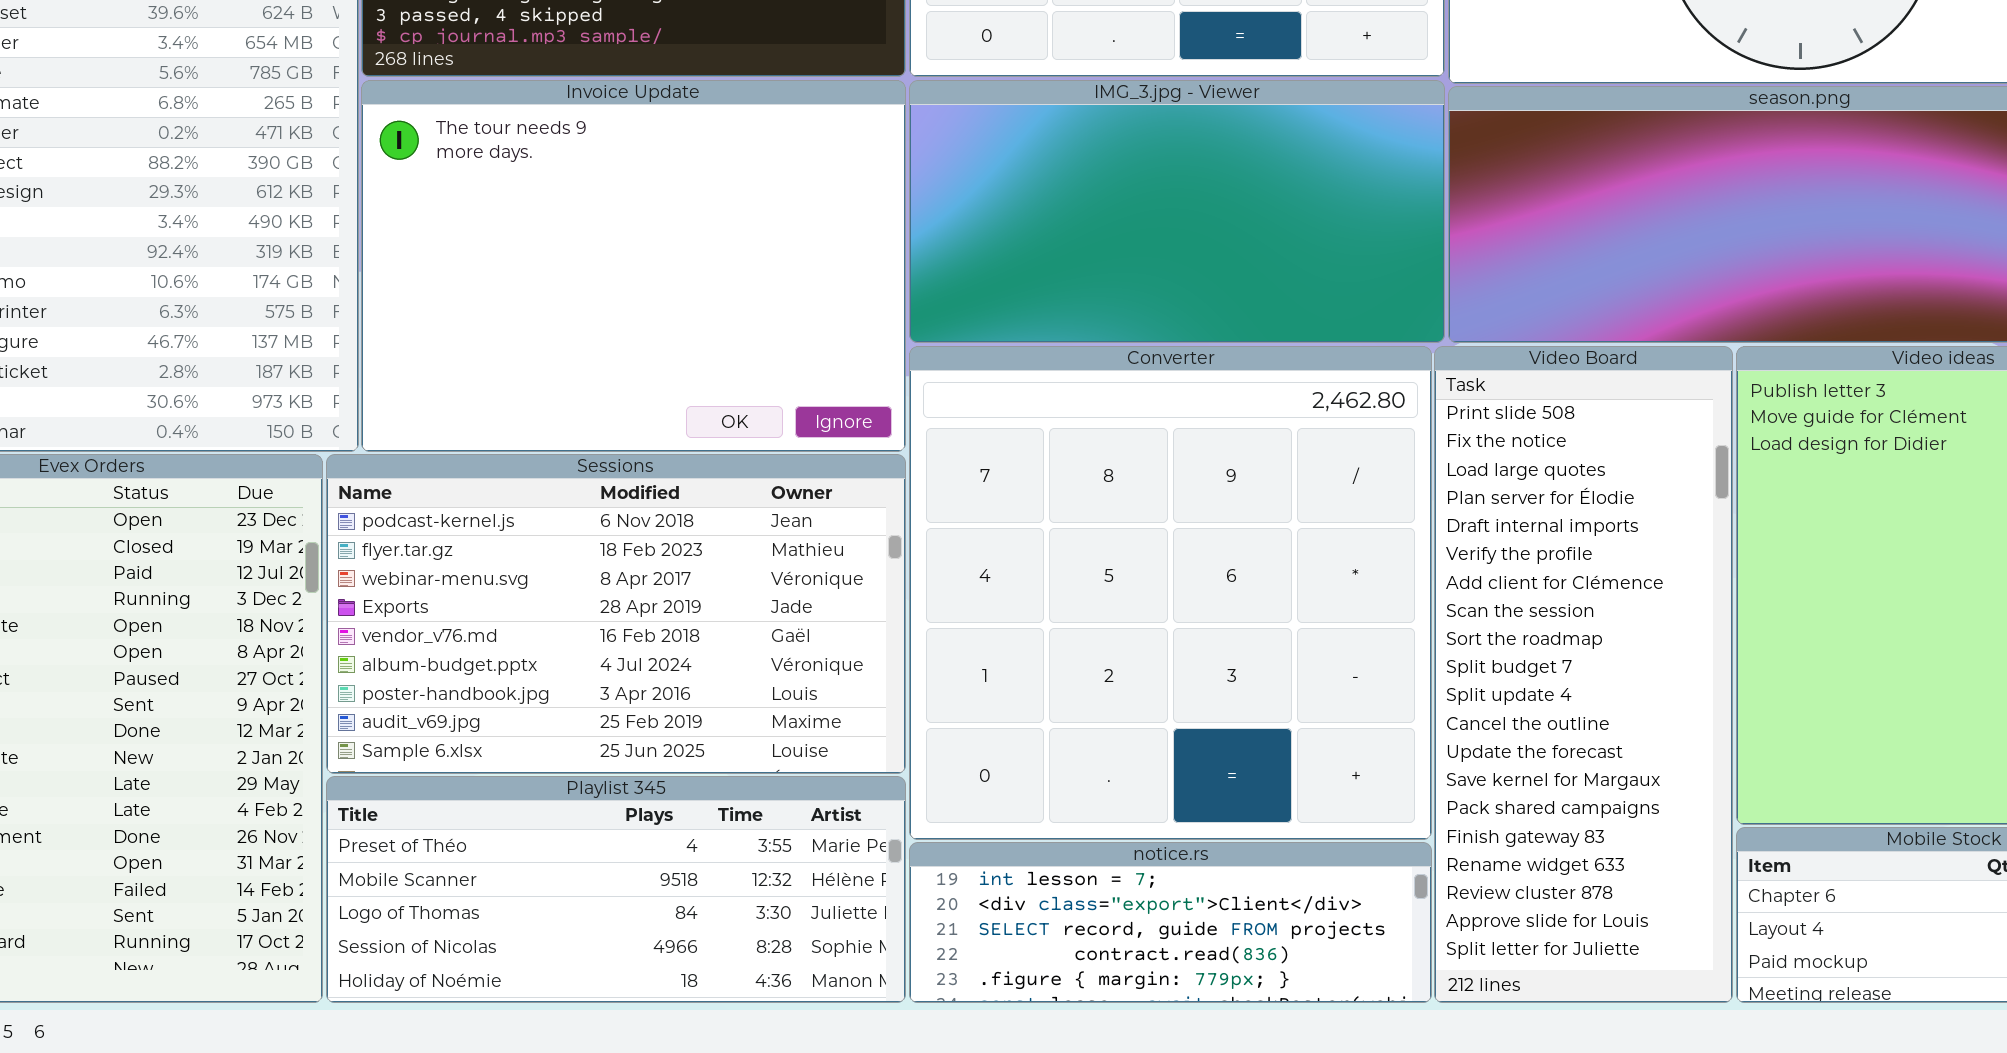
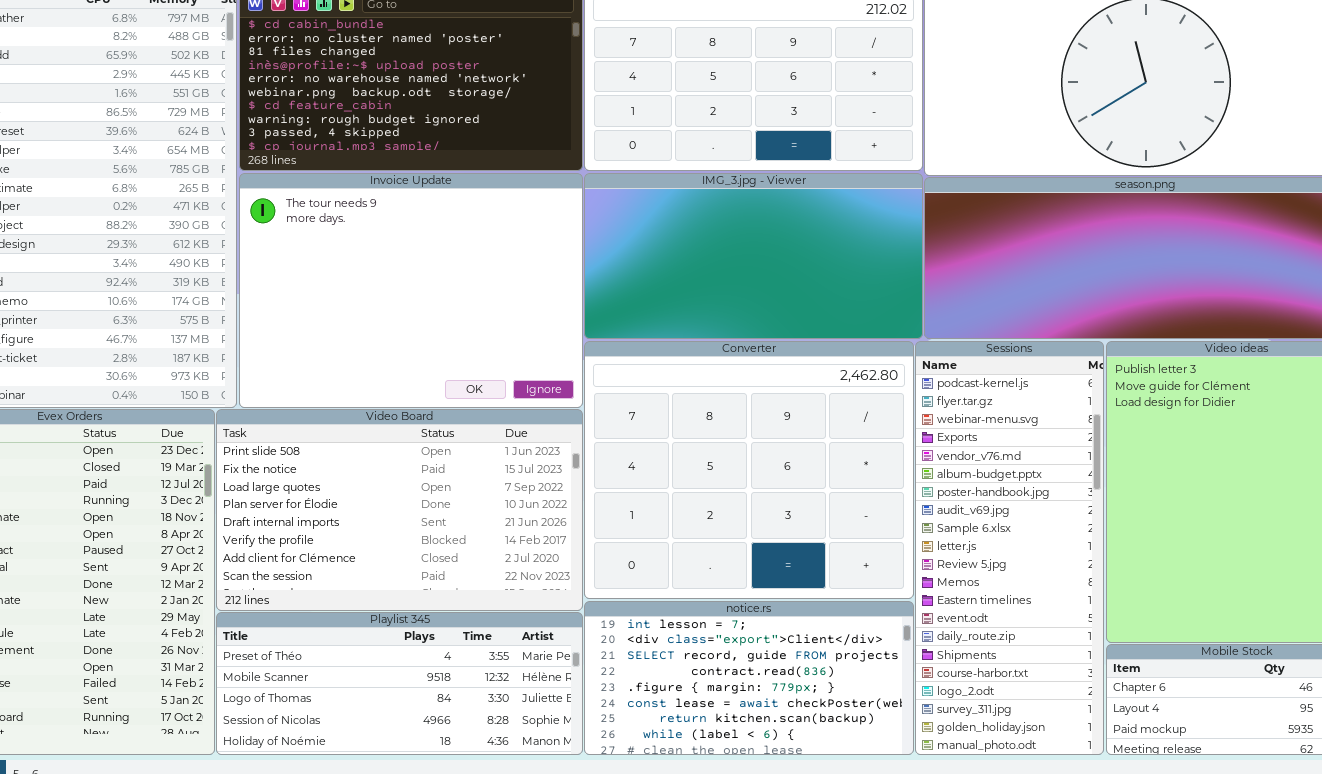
Converter: [909,346,1432,840] -> [584,341,914,599], resized
Video Board: [1434,346,1733,1003] -> [216,409,583,611], moved, resized
Sessions: [326,454,906,774] -> [915,341,1104,755], moved, resized
notice.rs: [909,842,1432,1003] -> [584,601,914,755], resized

